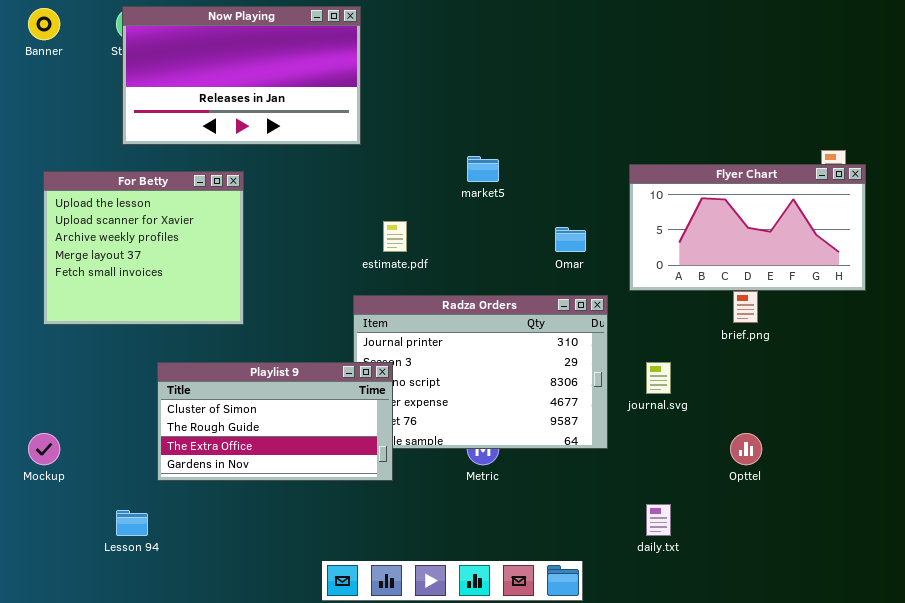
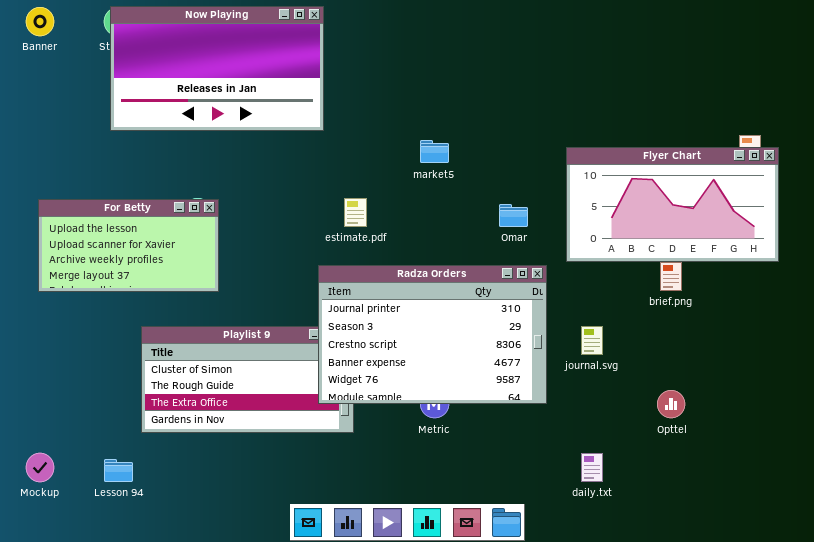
For Betty: [43,171,244,325] -> [38,199,219,292], resized
Radza Orders: [353,295,608,449] -> [318,265,547,404], raised
Mockup: [28,433,60,465] -> [26,453,54,482], moved

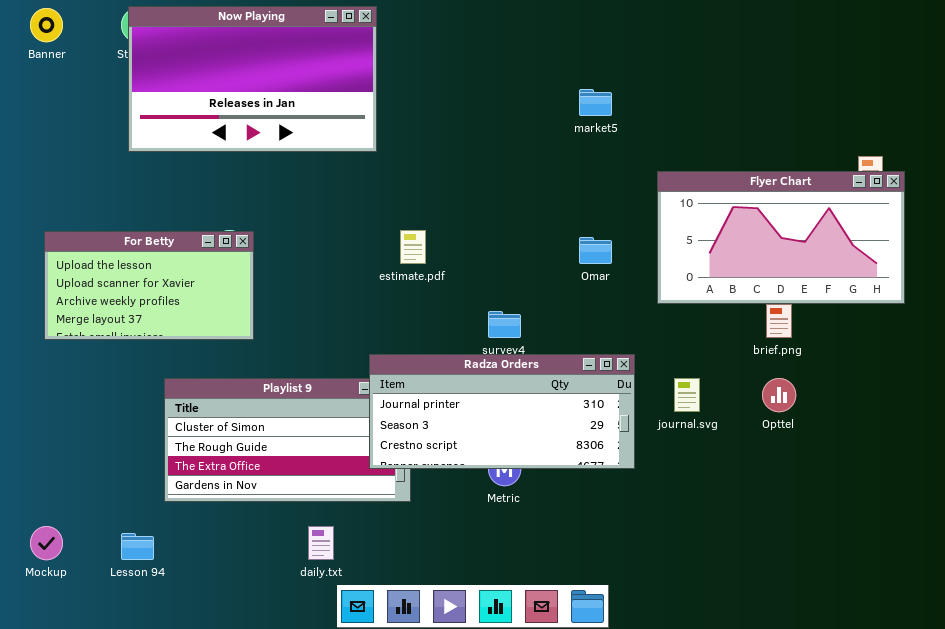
market5: [420,140,449,163] -> [579,89,612,116], moved
Radza Orders: [318,265,547,404] -> [369,354,635,469], resized
Opttel: [657,390,685,418] -> [762,378,796,412], moved
daily.txt: [581,453,603,482] -> [308,526,334,560], moved

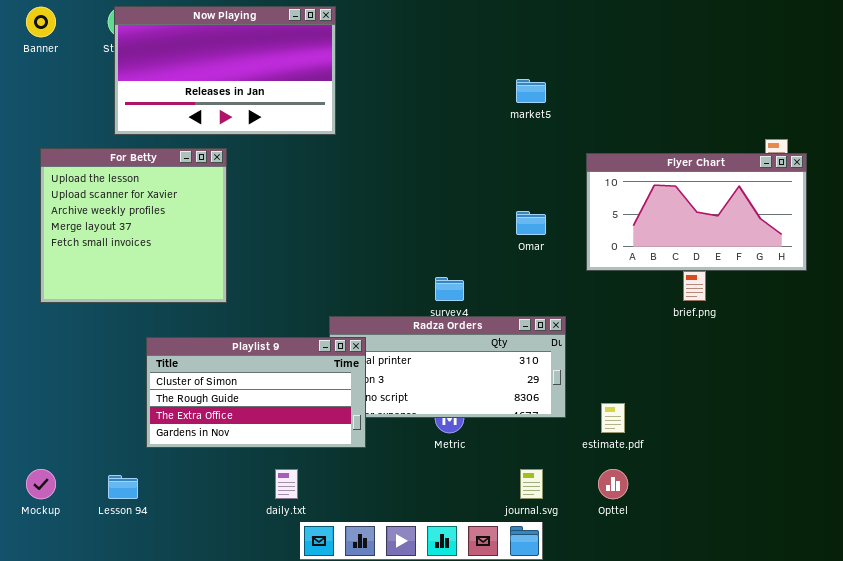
estimate.pdf: [400,230,426,264] -> [601,403,625,433], moved
For Betty: [44,231,254,340] -> [40,148,227,303], resized
Playlist 9: [164,378,411,502] -> [146,337,366,448], raised
journal.svg: [674,378,700,412] -> [520,469,543,499], moved
Opttel: [762,378,796,412] -> [598,469,628,499], moved

